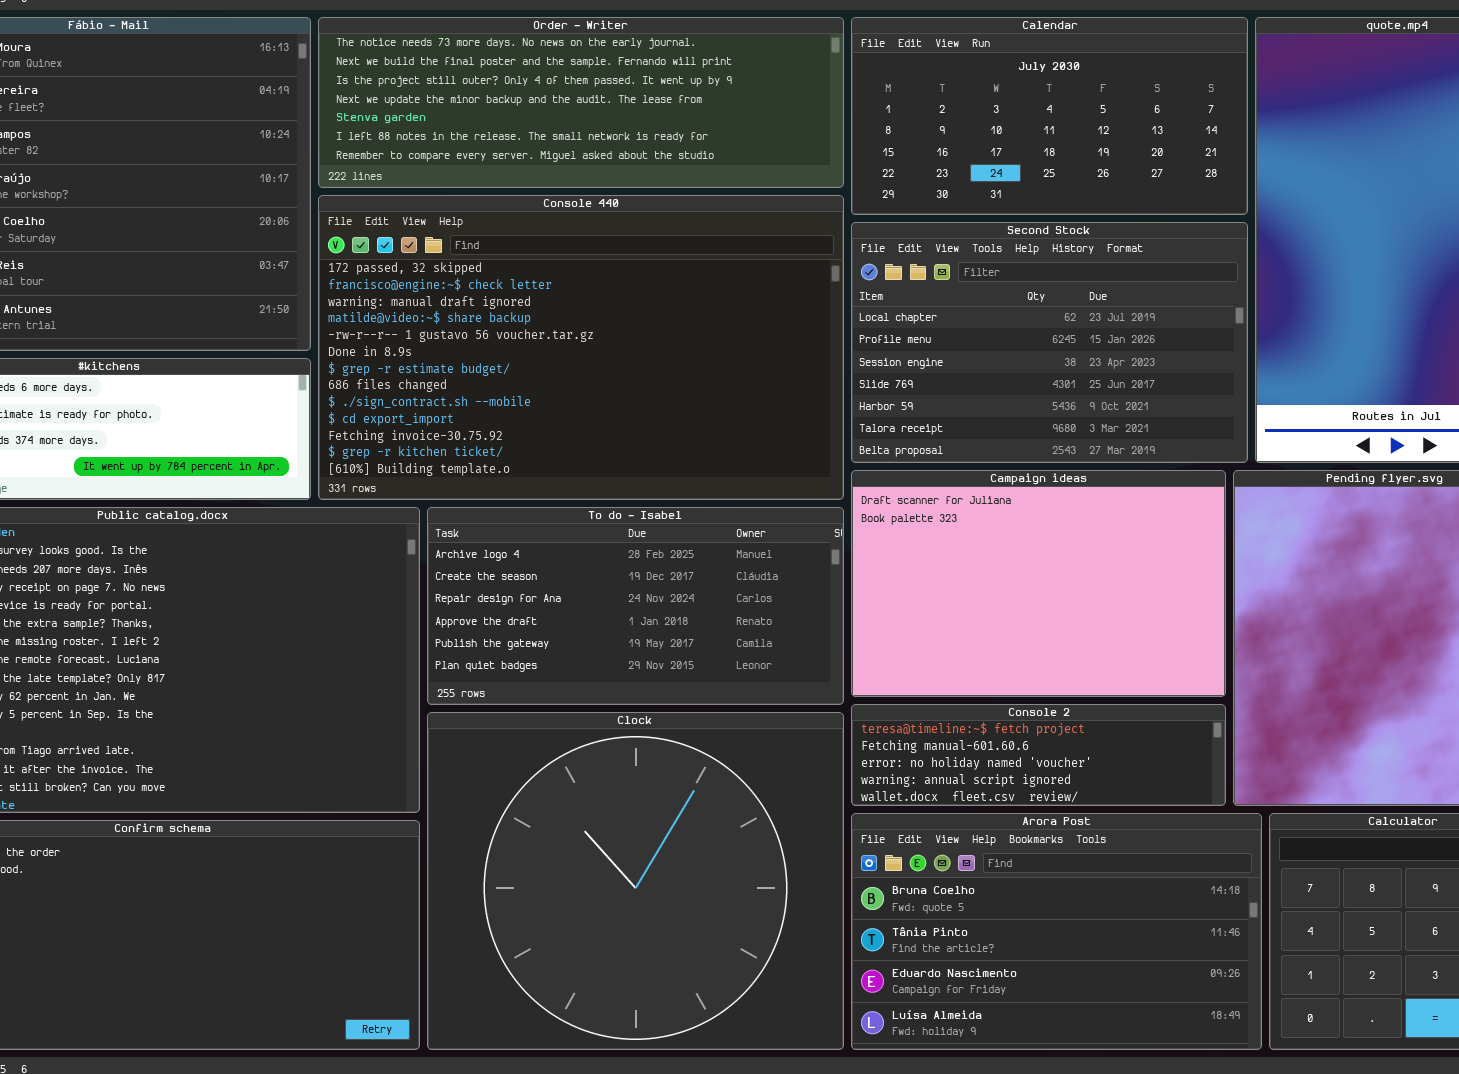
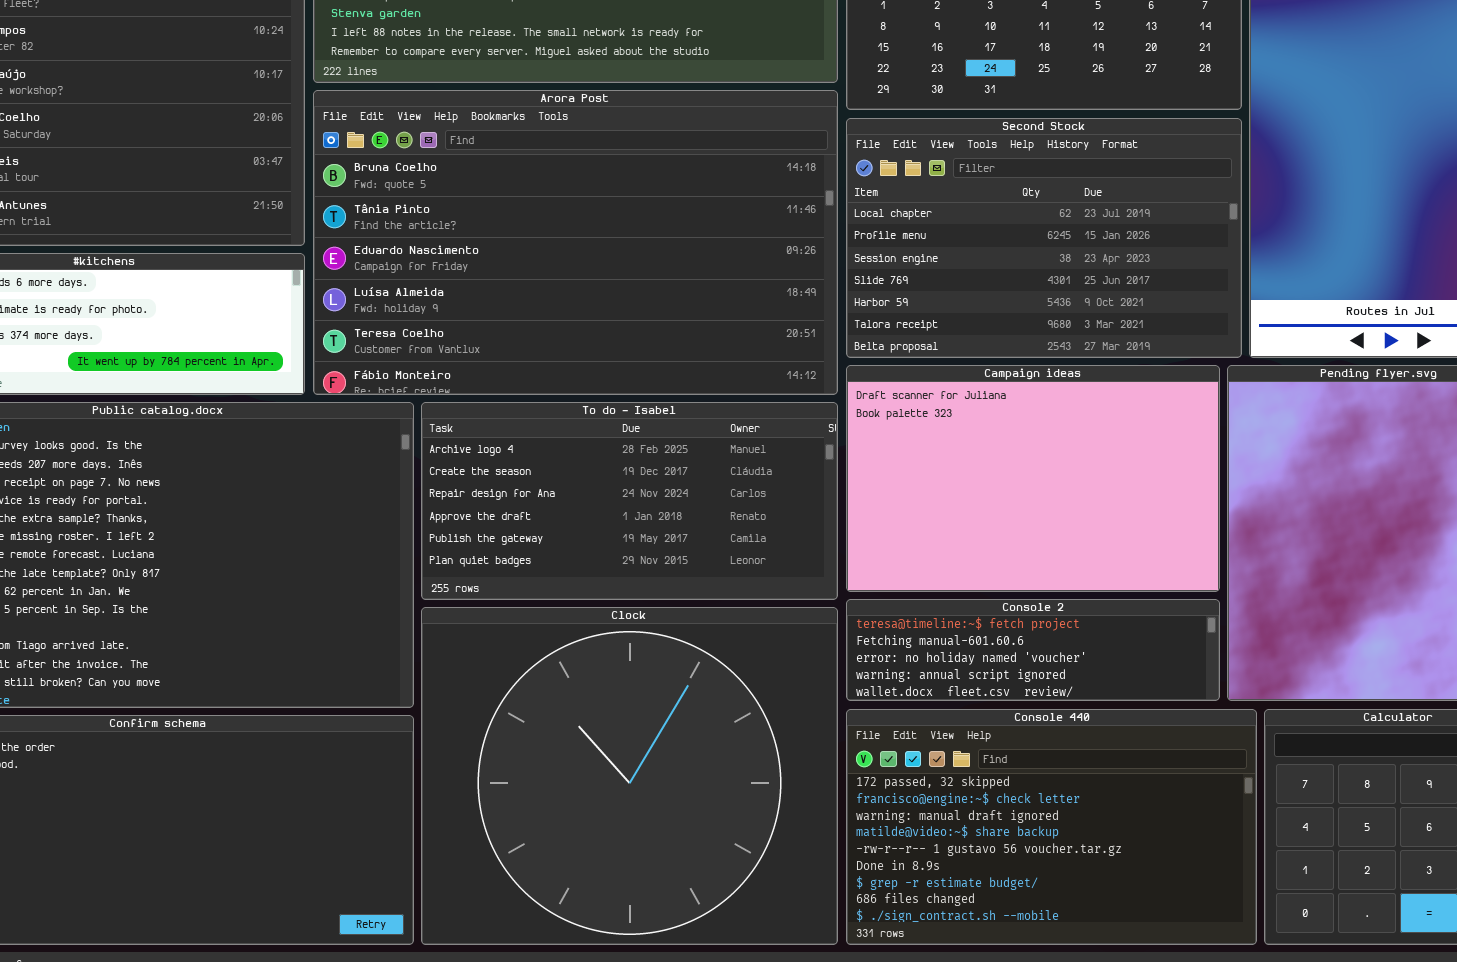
Console 440: [318,195,844,500] -> [846,709,1257,945], moved, resized
Arora Post: [851,813,1262,1050] -> [313,90,838,395], moved, resized

